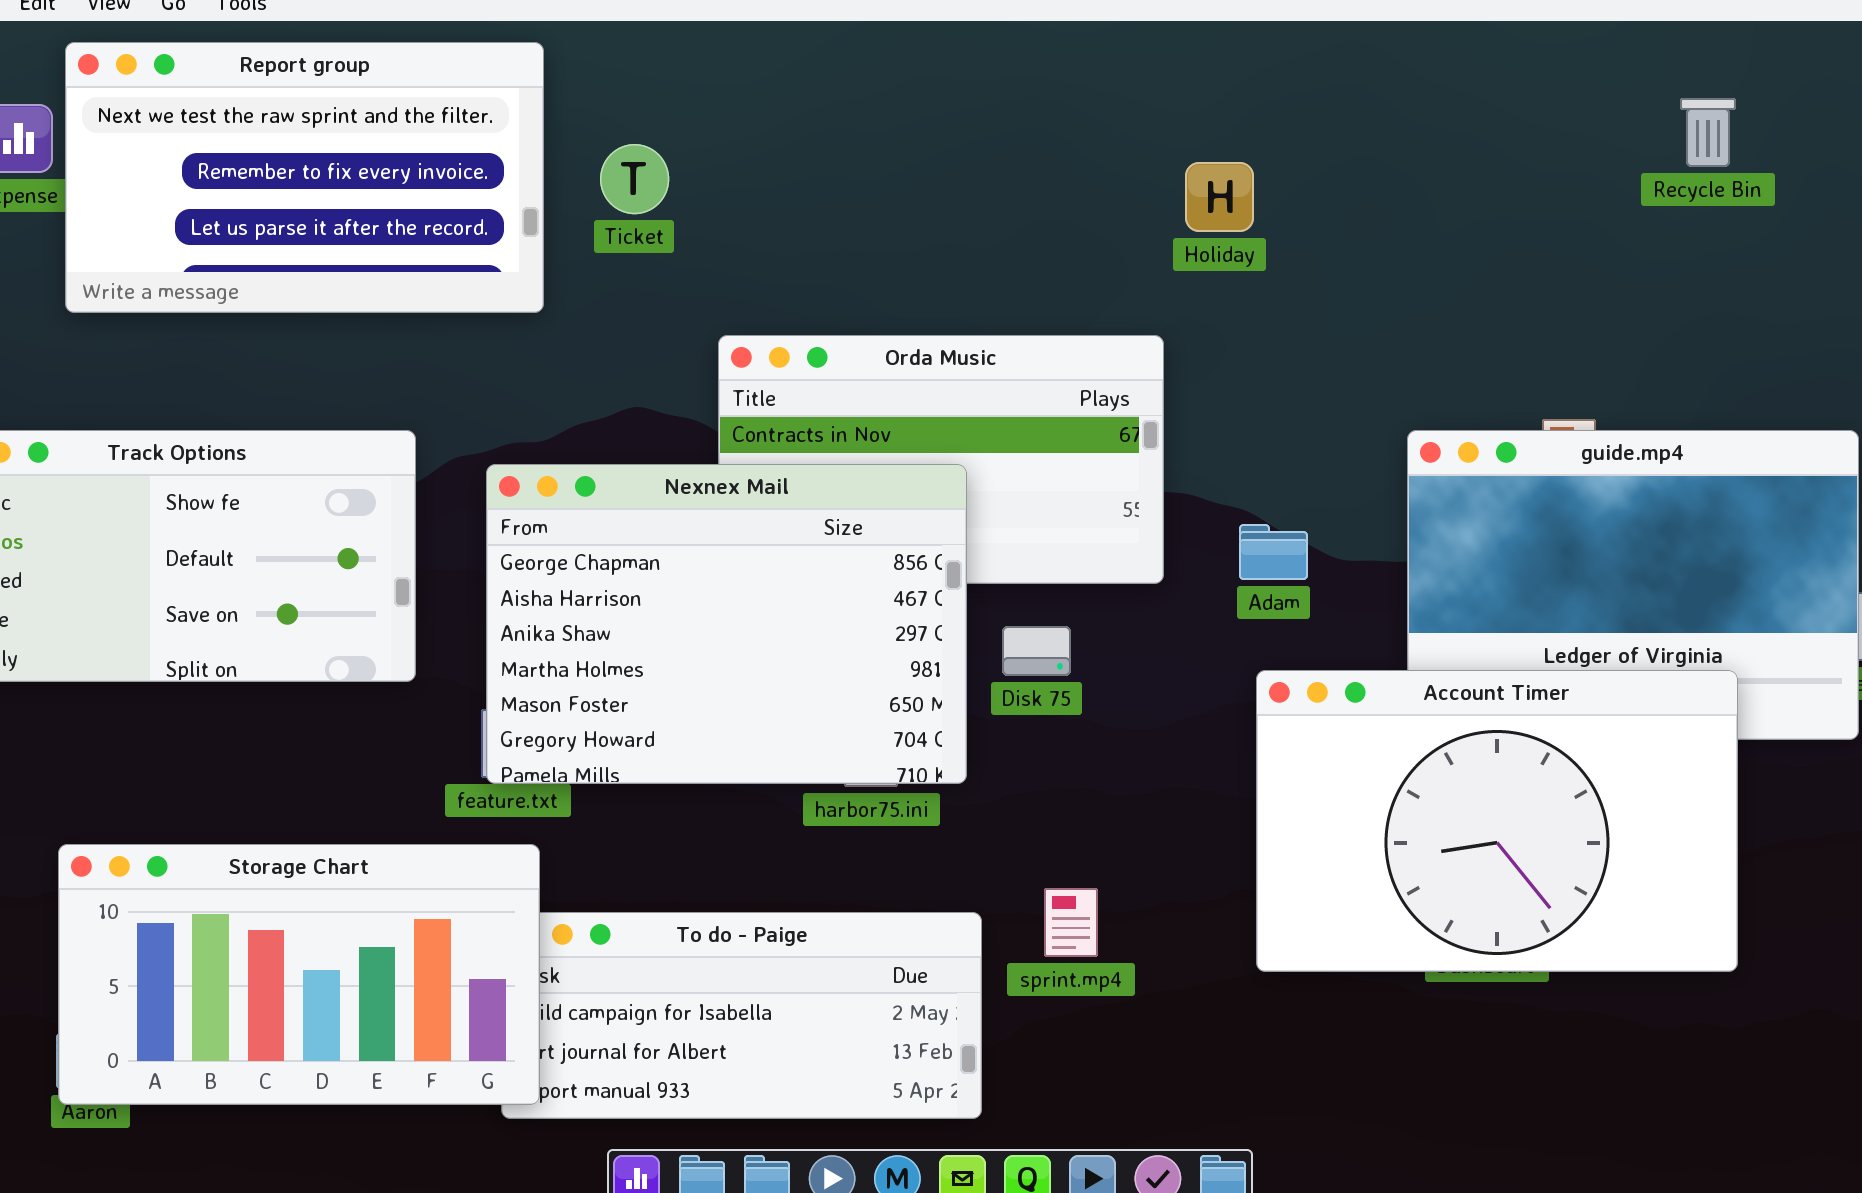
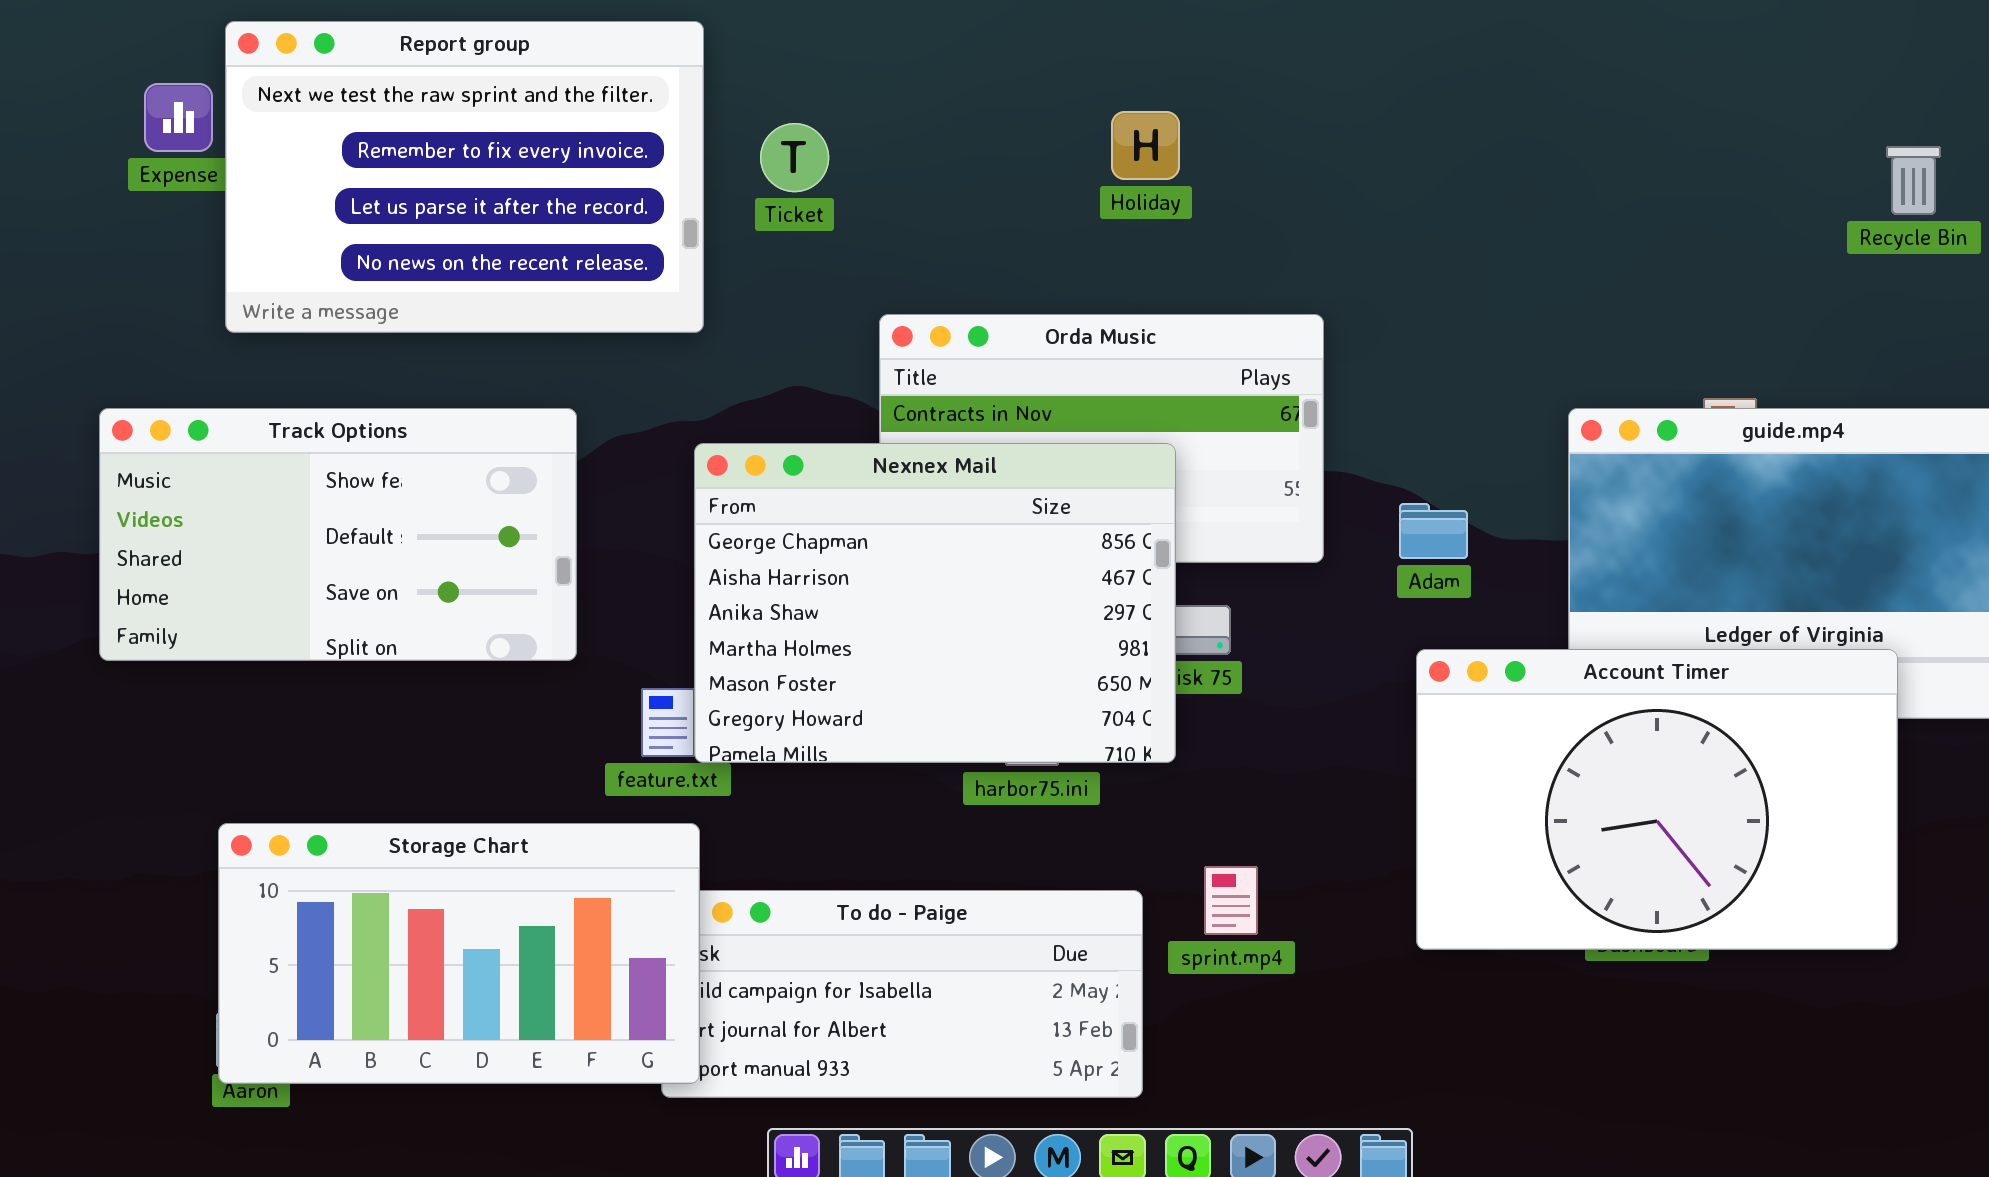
Report group: [65,42,544,313] -> [225,21,704,333], resized
Recycle Bin: [1680,98,1736,167] -> [1886,146,1941,215], moved
Holiday: [1185,162,1254,232] -> [1111,111,1180,180], moved
Nexnex Mail: [486,464,967,784] -> [694,443,1176,763], moved

